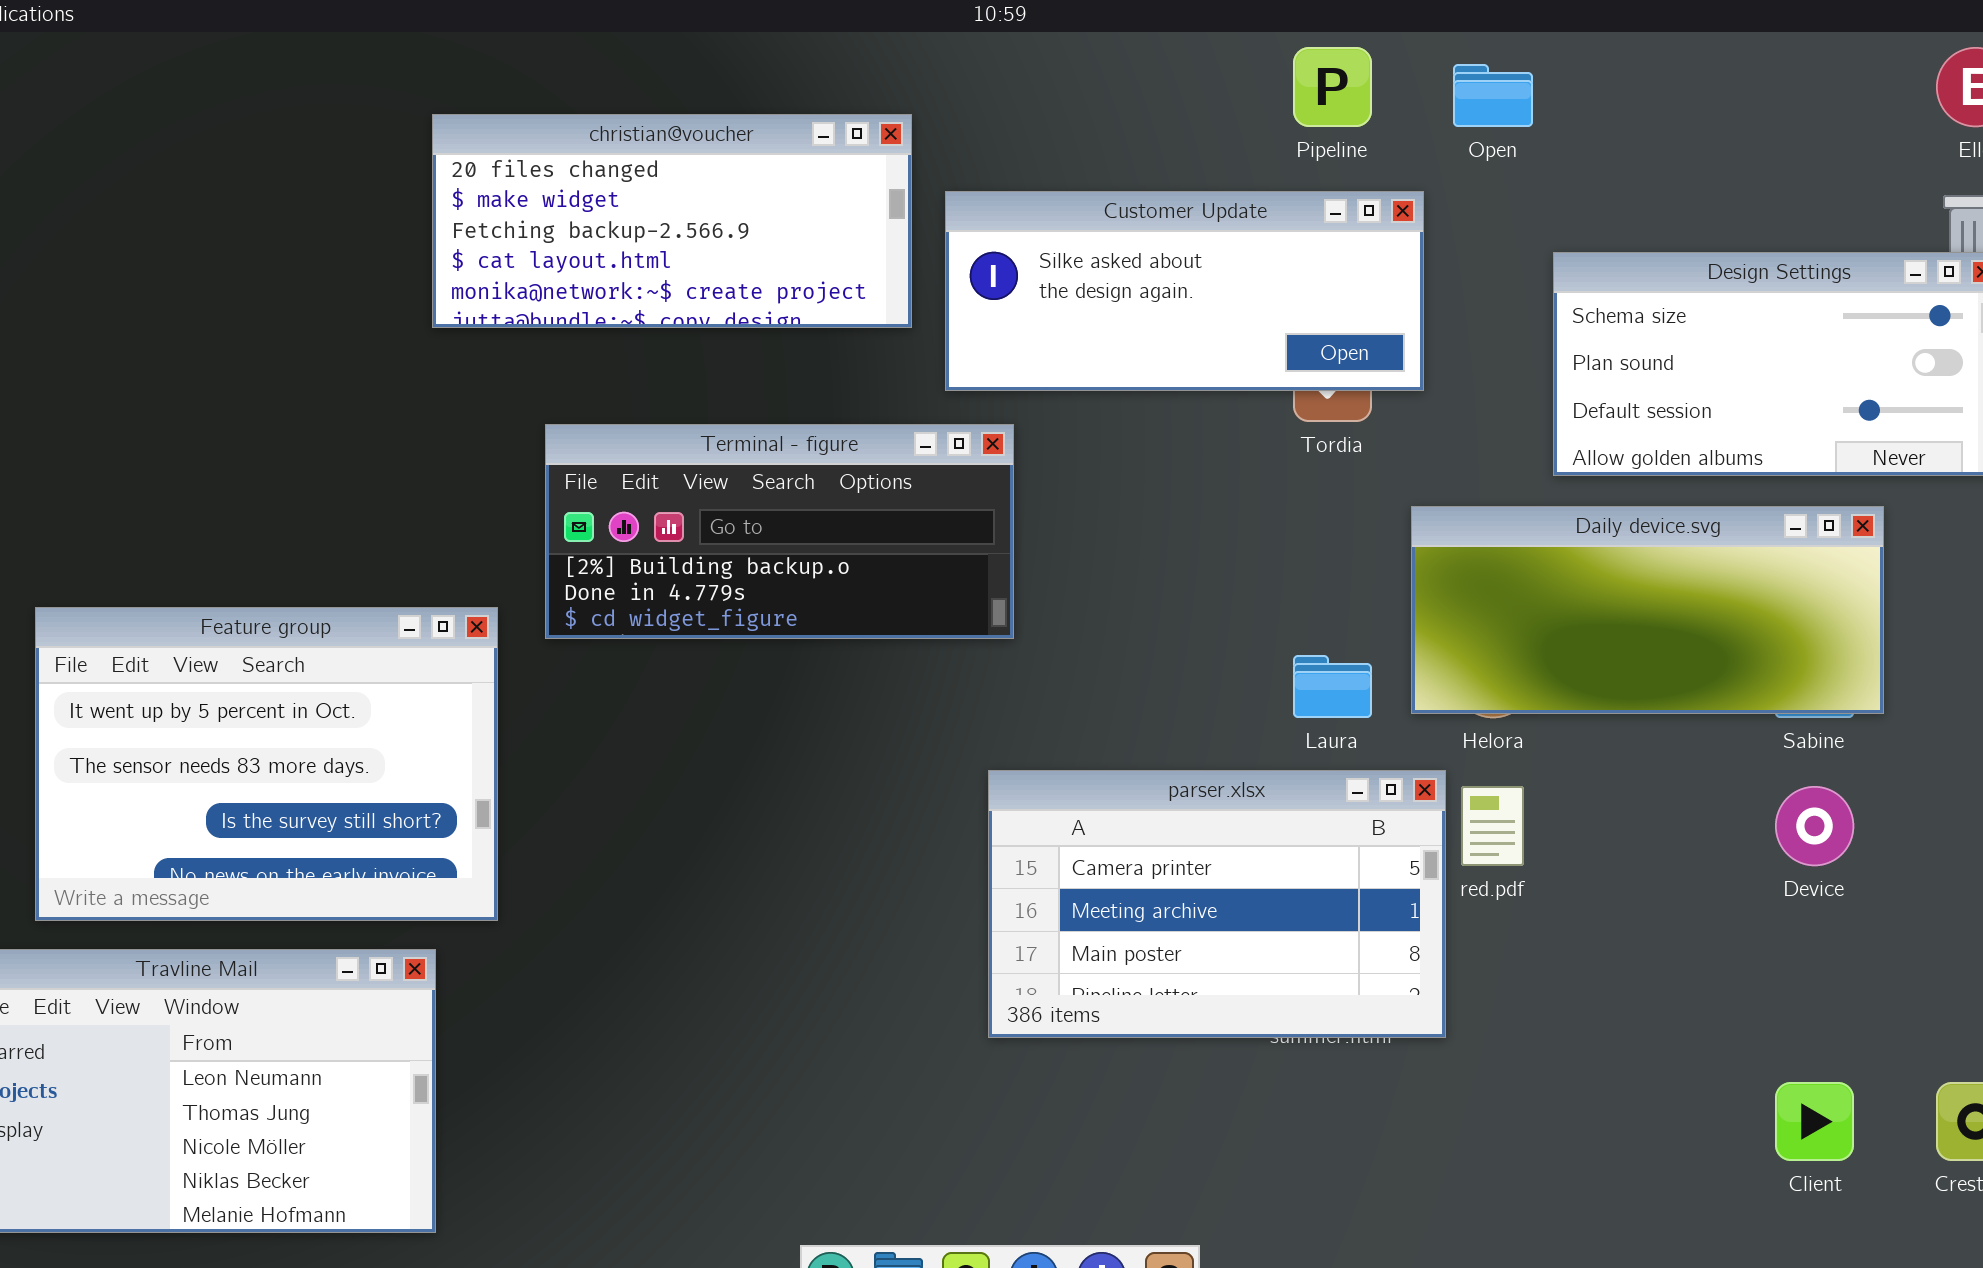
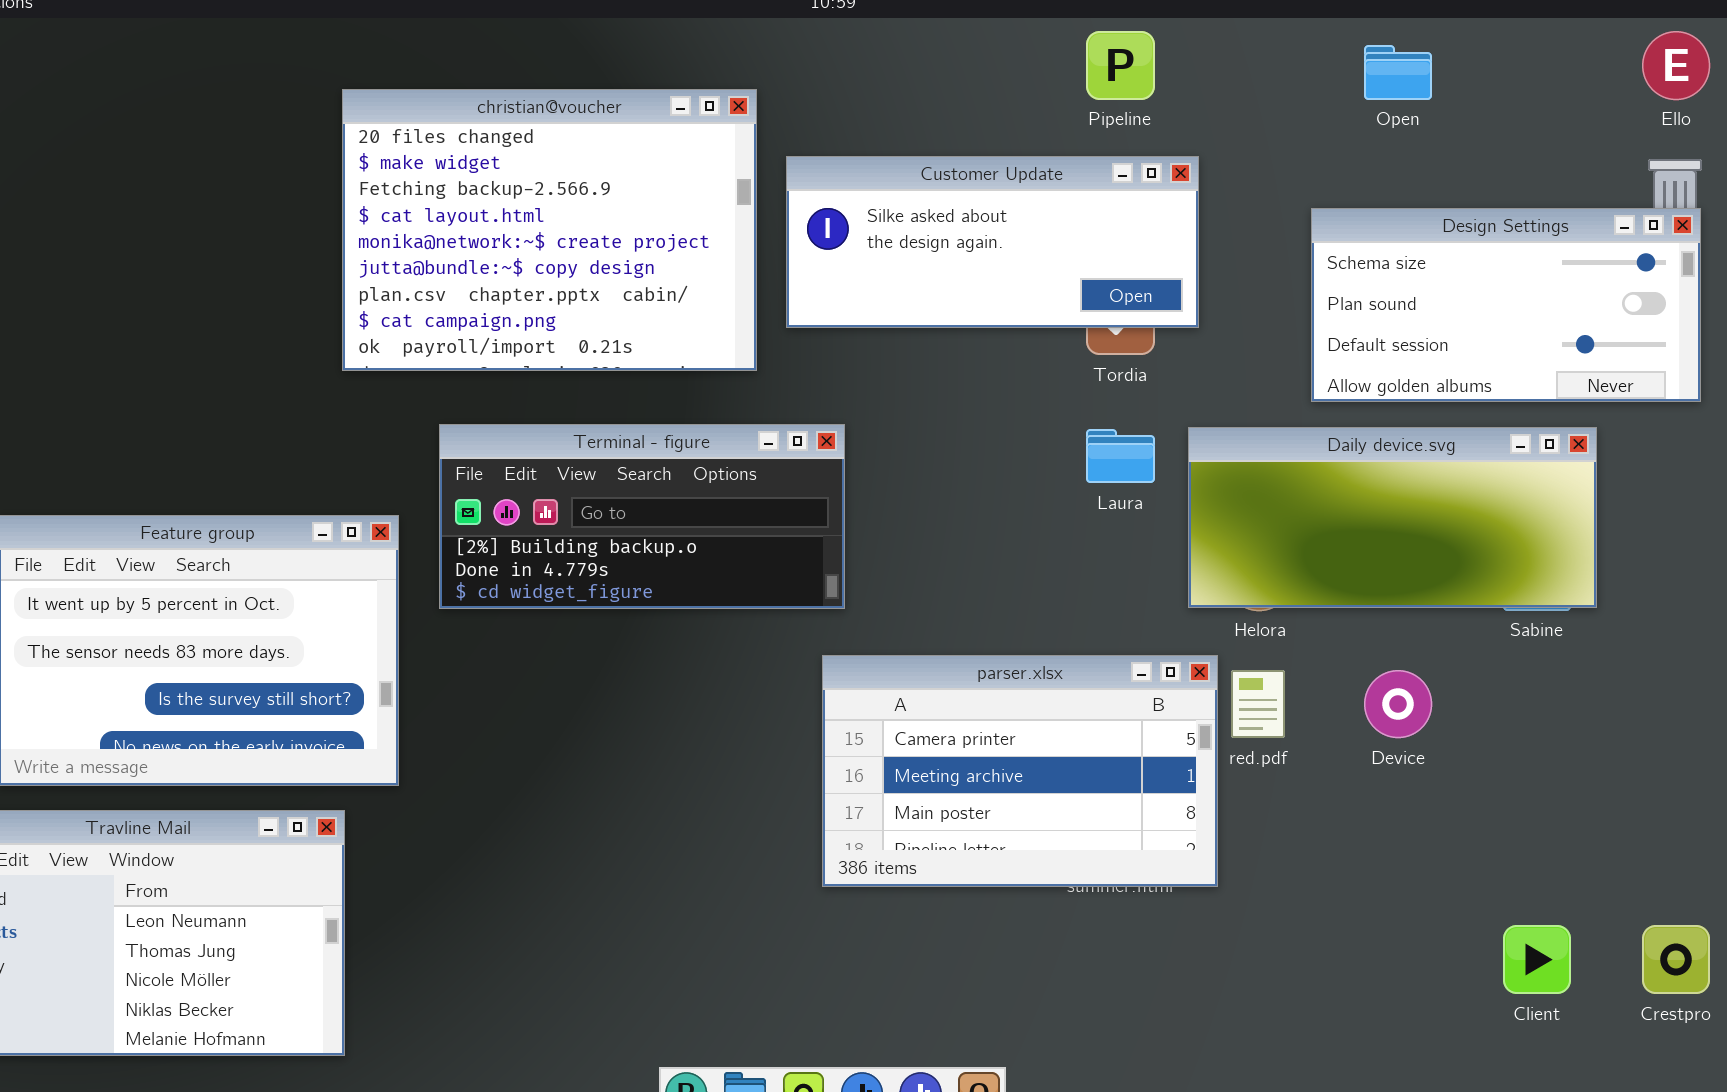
Open: [1453,64,1533,127] -> [1364,45,1432,100], moved
christian@voucher: [432,114,912,328] -> [342,89,757,371], resized
Terminal - figure: [545,424,1014,639] -> [439,424,845,609], moved
Laura: [1293,655,1372,718] -> [1086,429,1155,483], moved
Device: [1775,786,1854,866] -> [1364,670,1432,738], moved

